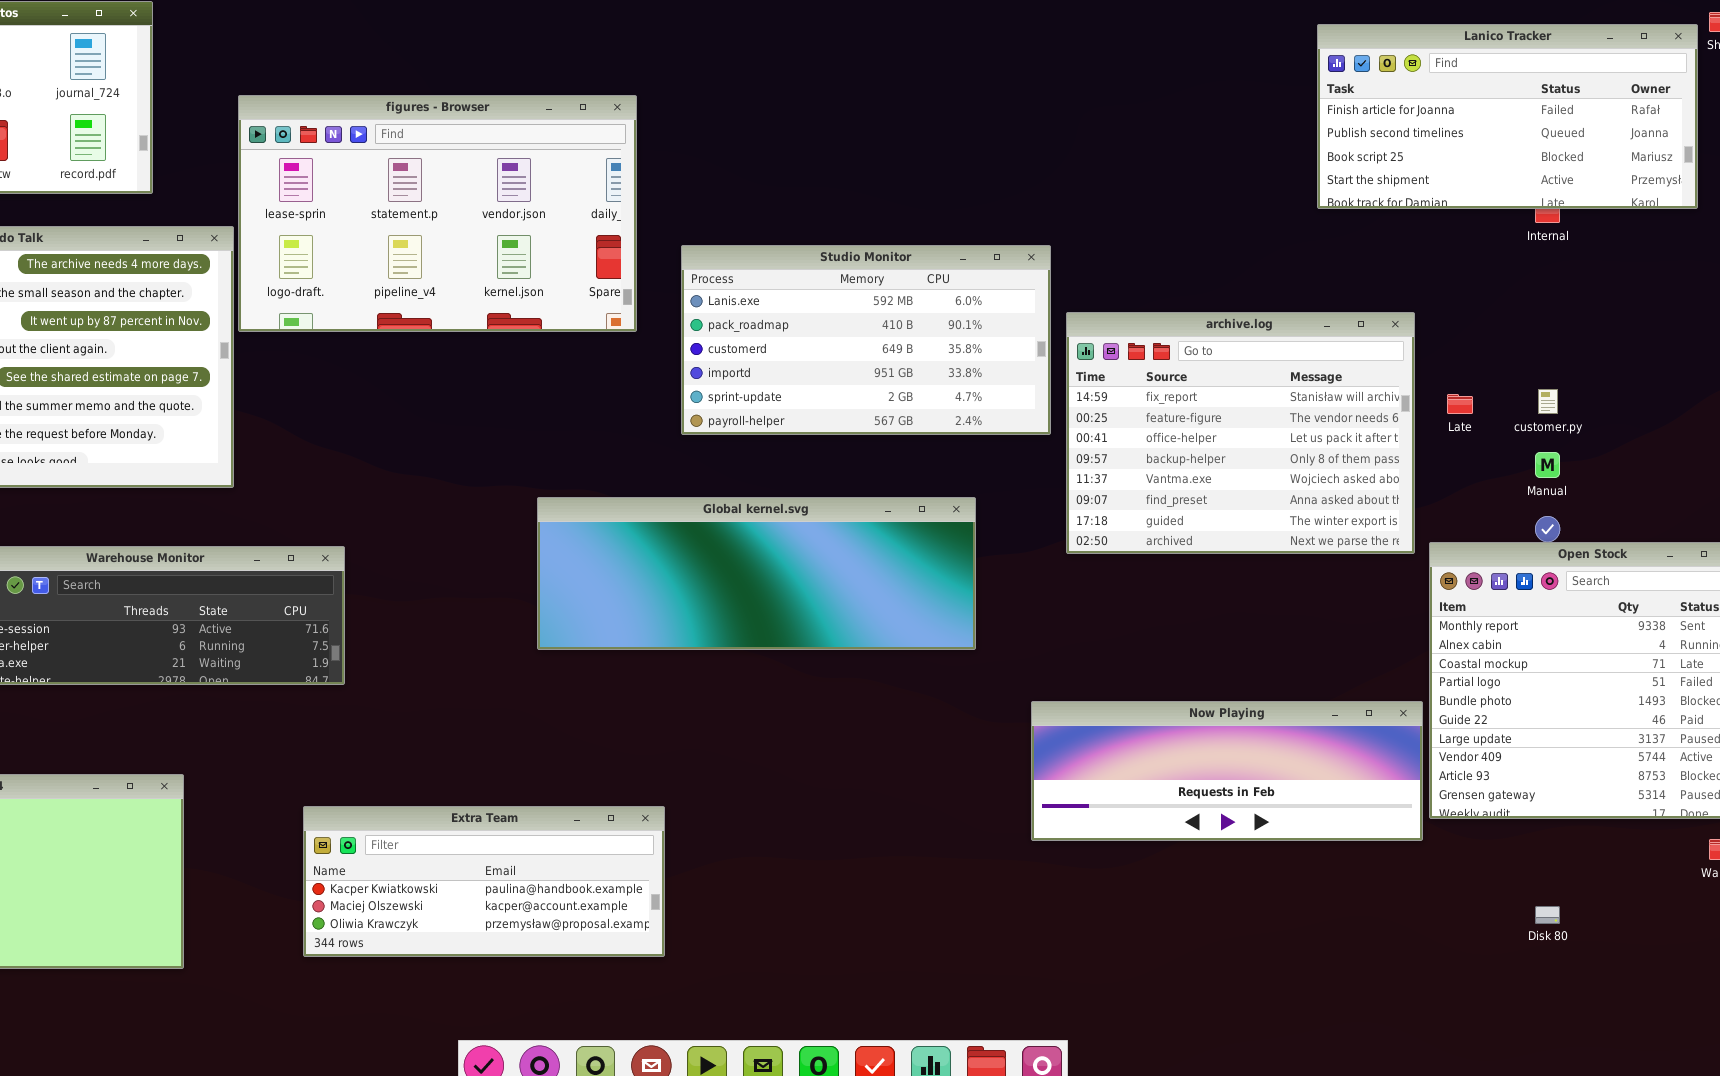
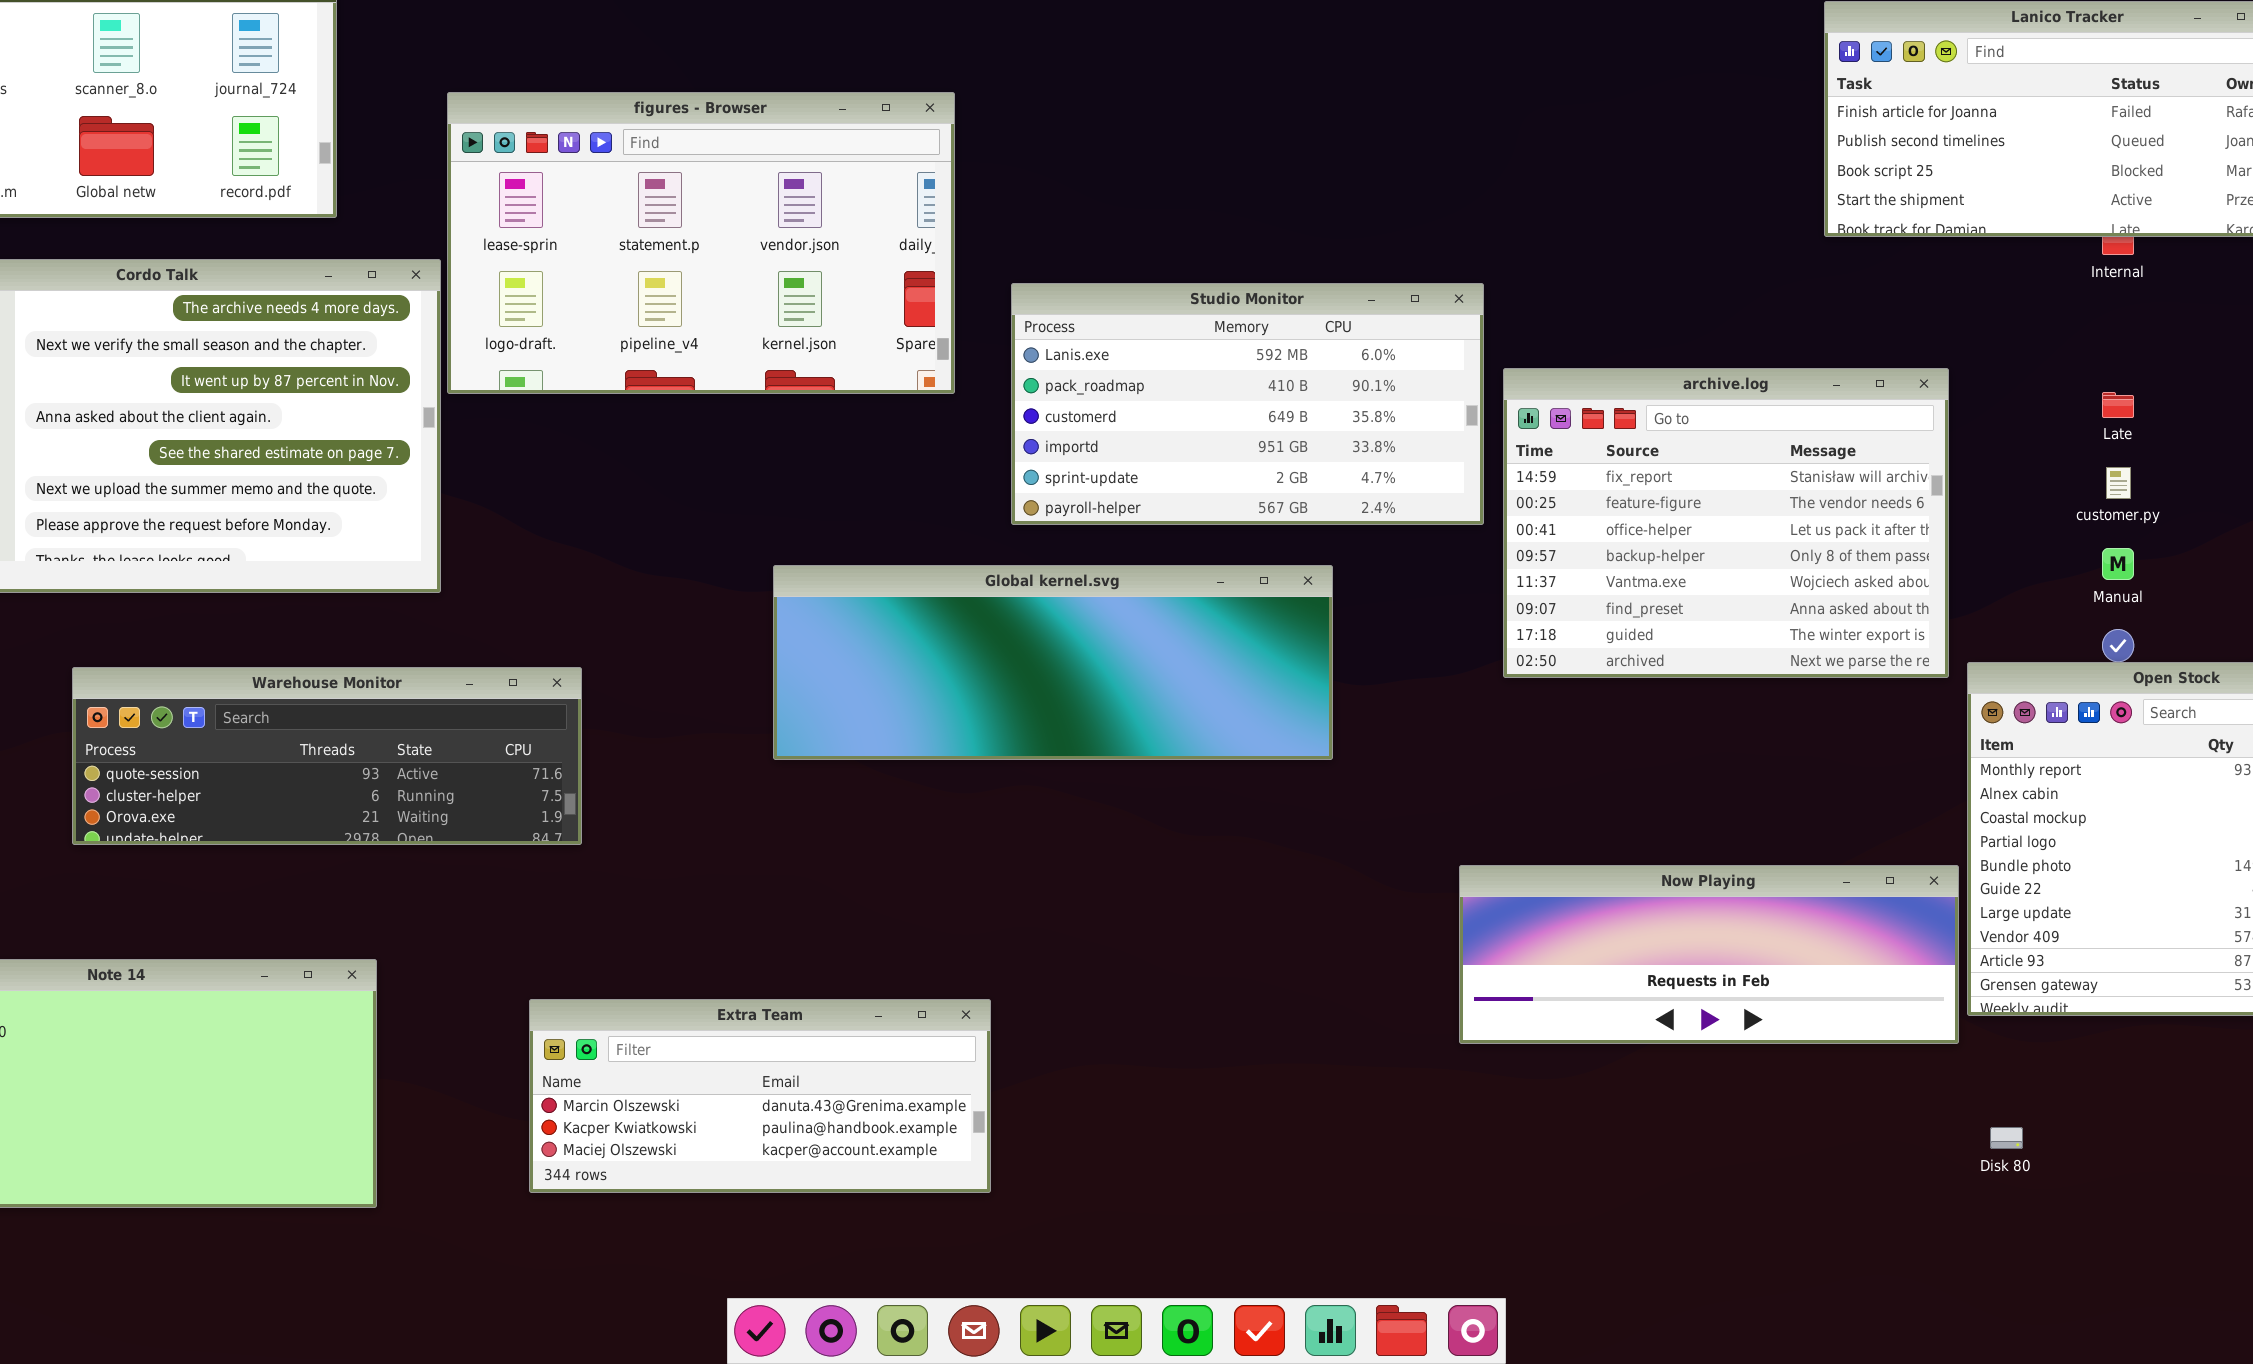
Late: [1447,394,1473,414] -> [2102,392,2134,418], moved
Global kernel.svg: [537,497,976,650] -> [773,565,1333,760], moved
Extra Team: [303,806,665,957] -> [529,999,991,1193], scrolled up 1 row
Disk 80: [1535,906,1560,924] -> [1990,1127,2023,1149], moved

